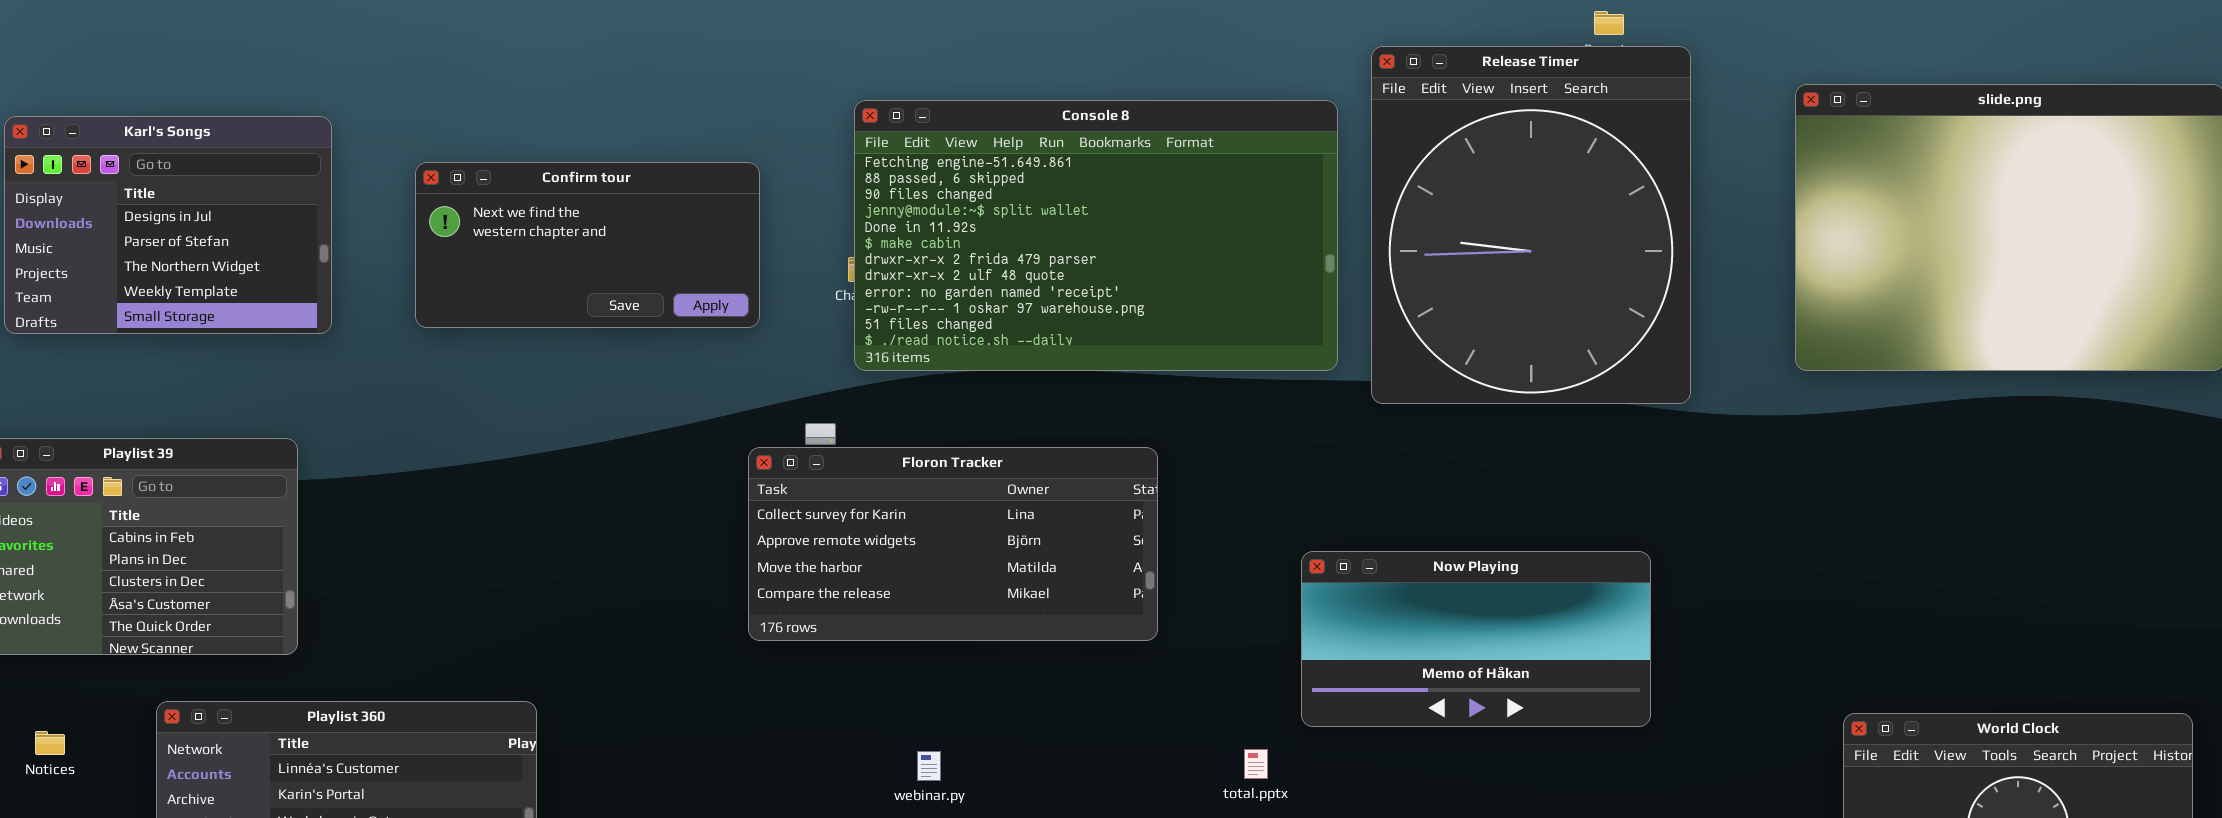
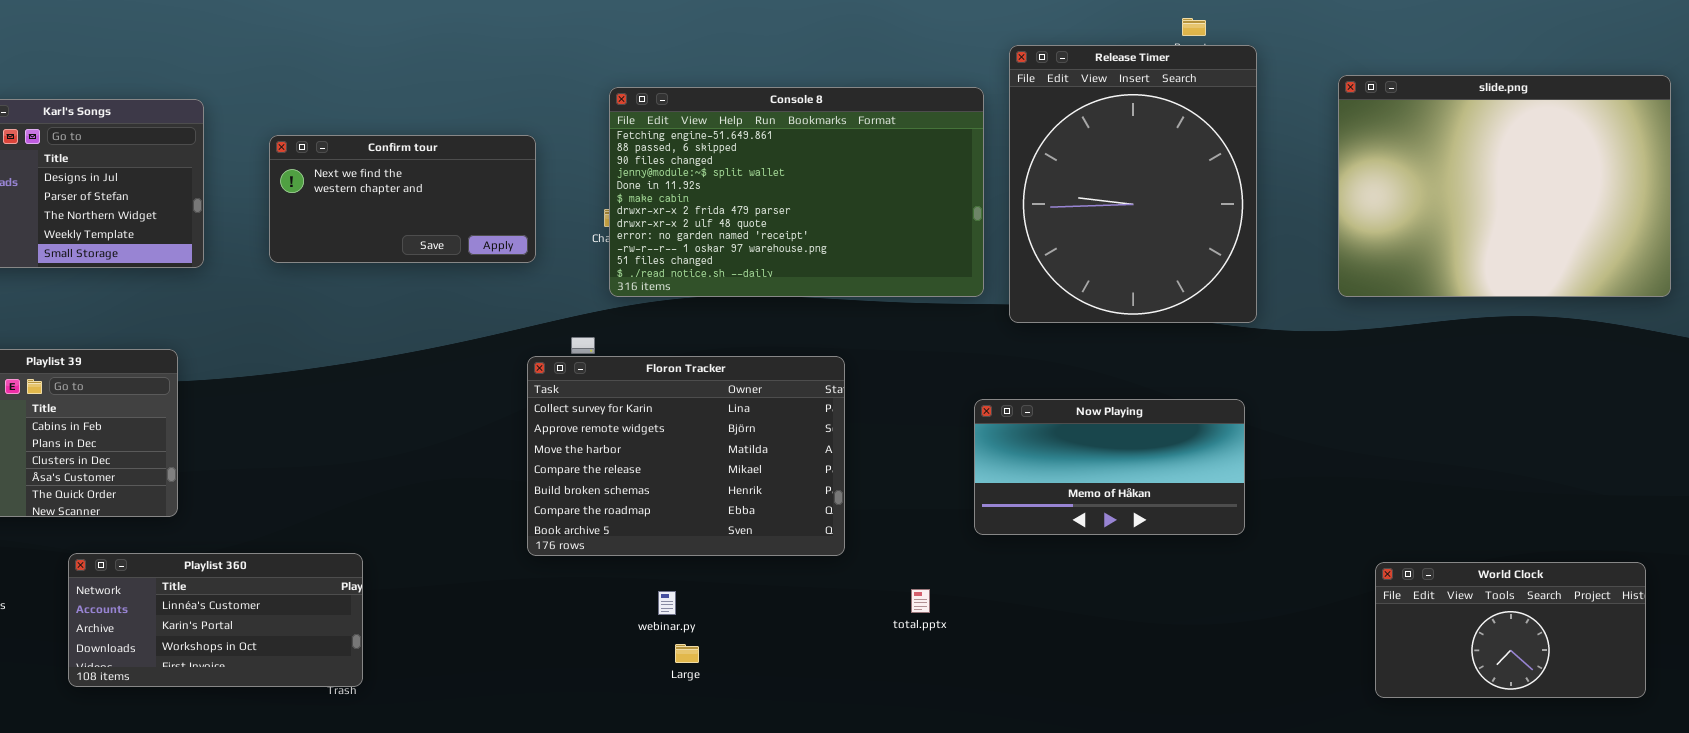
Floron Tracker: [748,447,1158,641] -> [527,356,845,556], resized
Now Playing: [1301,551,1651,727] -> [974,399,1245,535], moved

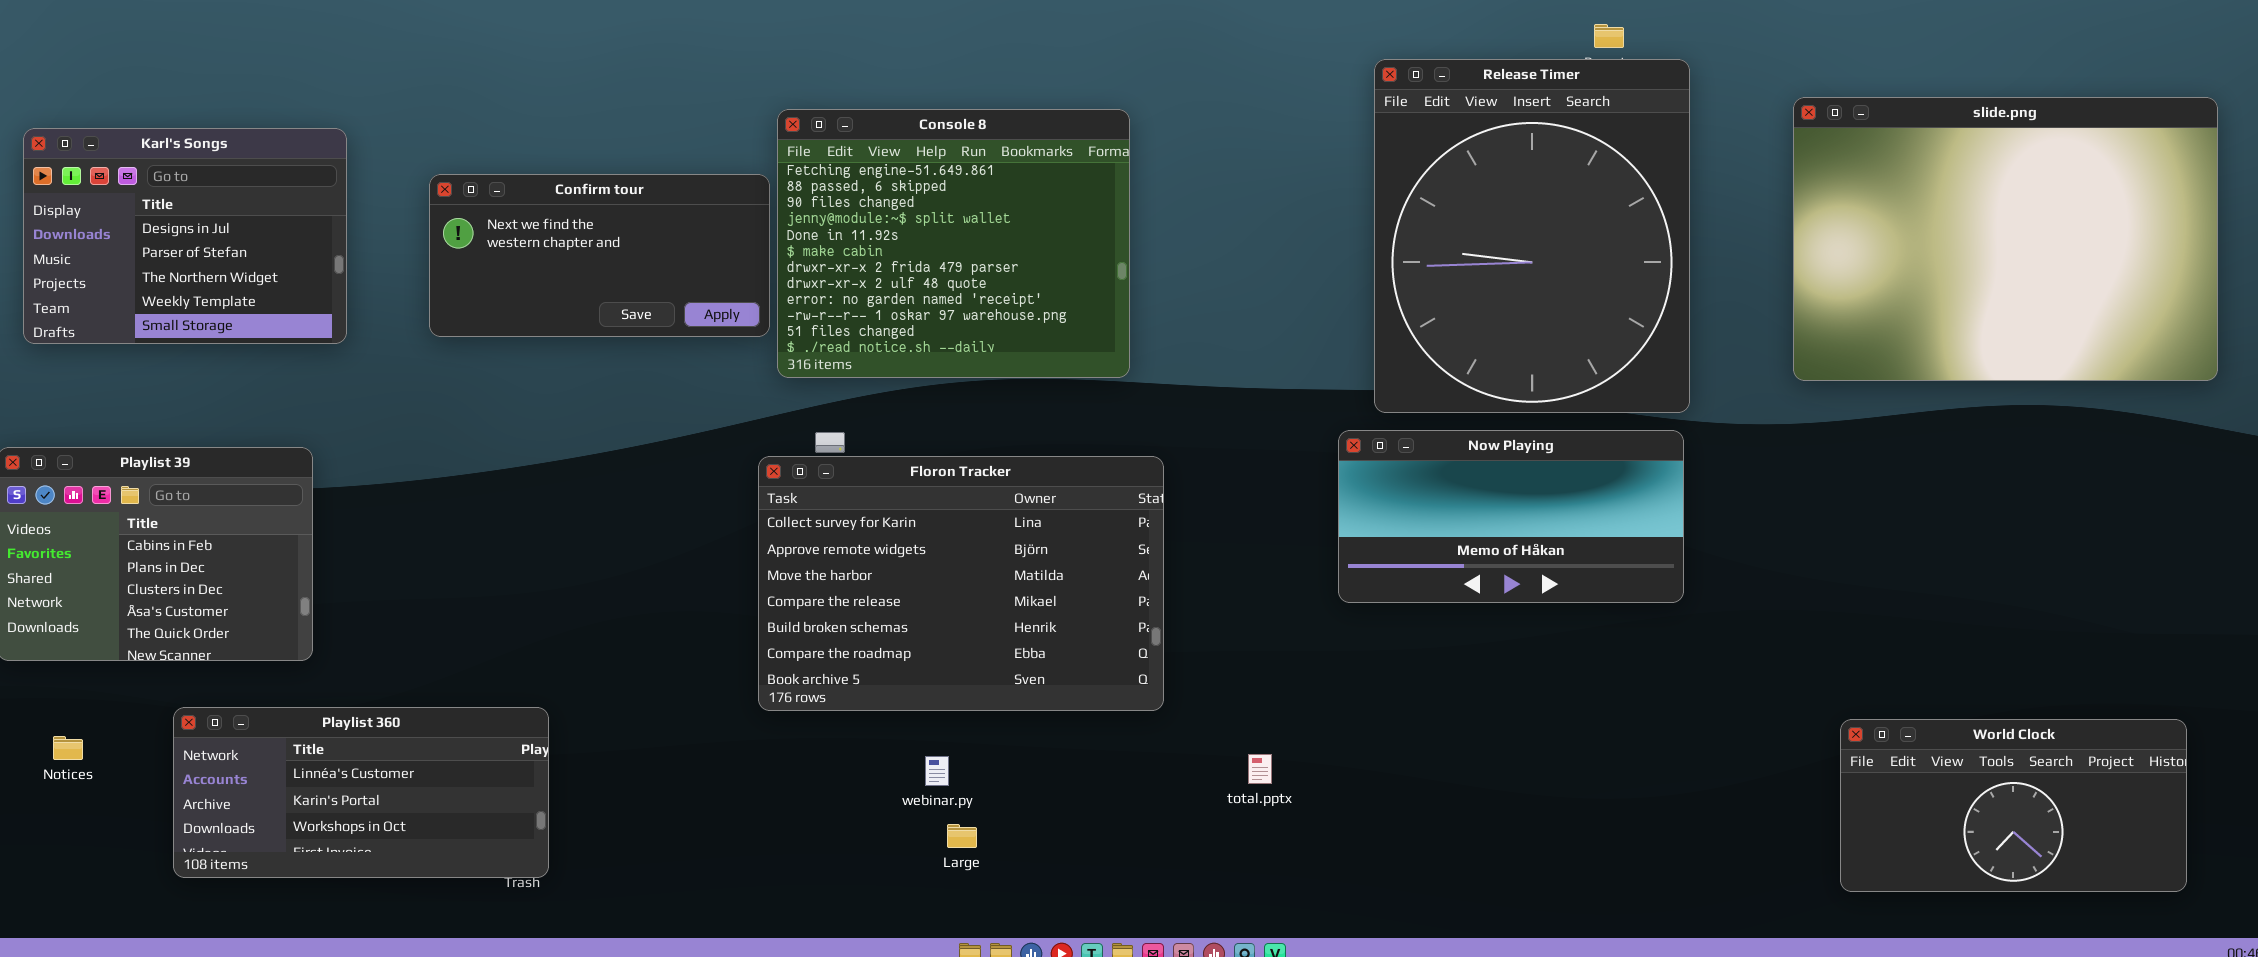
Console 8: [609,87,984,297] -> [777,109,1130,378], moved, resized
Now Playing: [974,399,1245,535] -> [1338,430,1684,603], moved

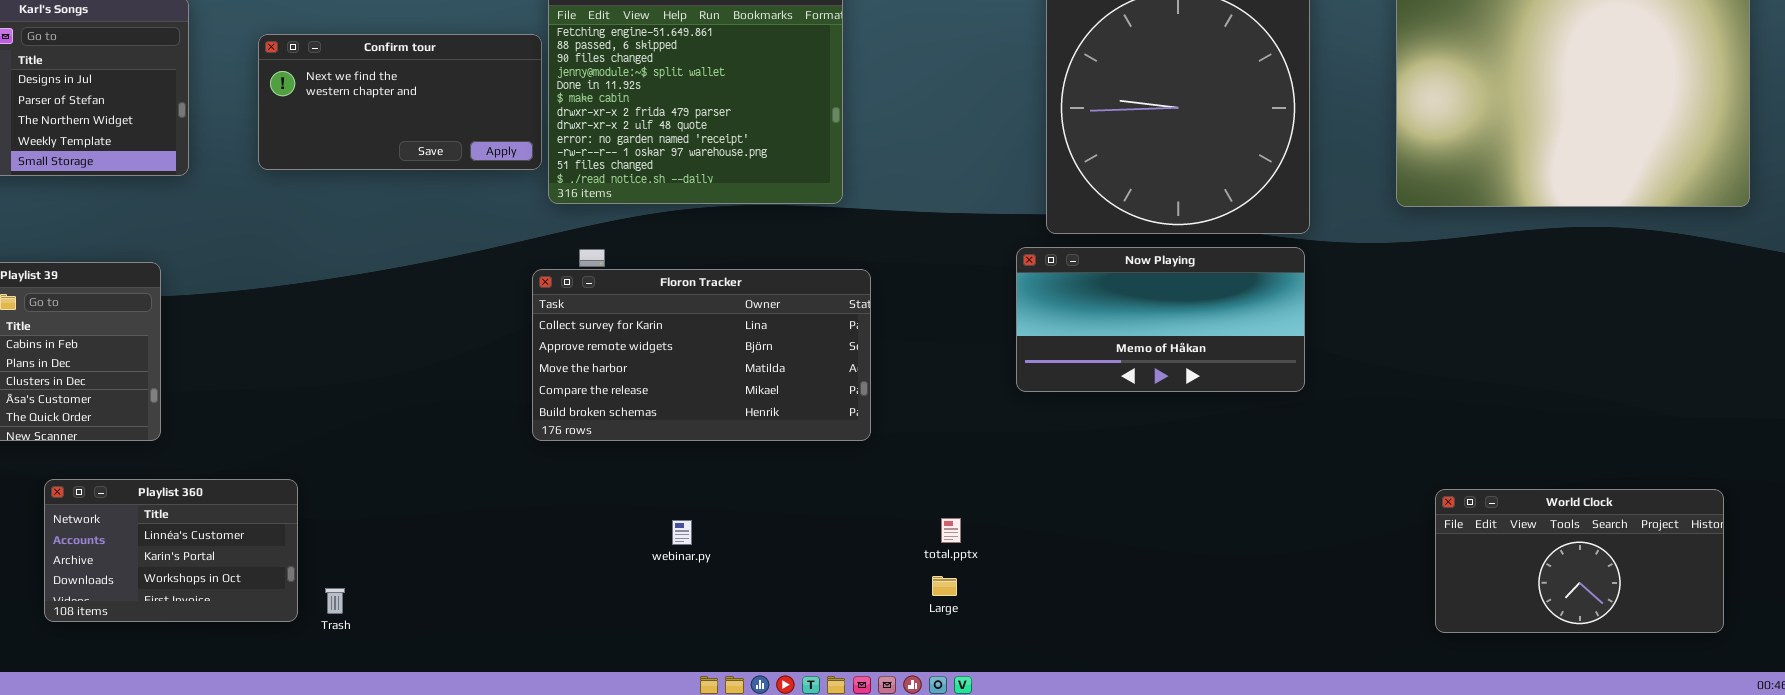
Floron Tracker: [758,456,1164,711] -> [532,269,871,441], resized
Playlist 360: [173,707,549,878] -> [44,479,298,622], resized
Large: [947,824,977,848] -> [932,576,957,596], moved

